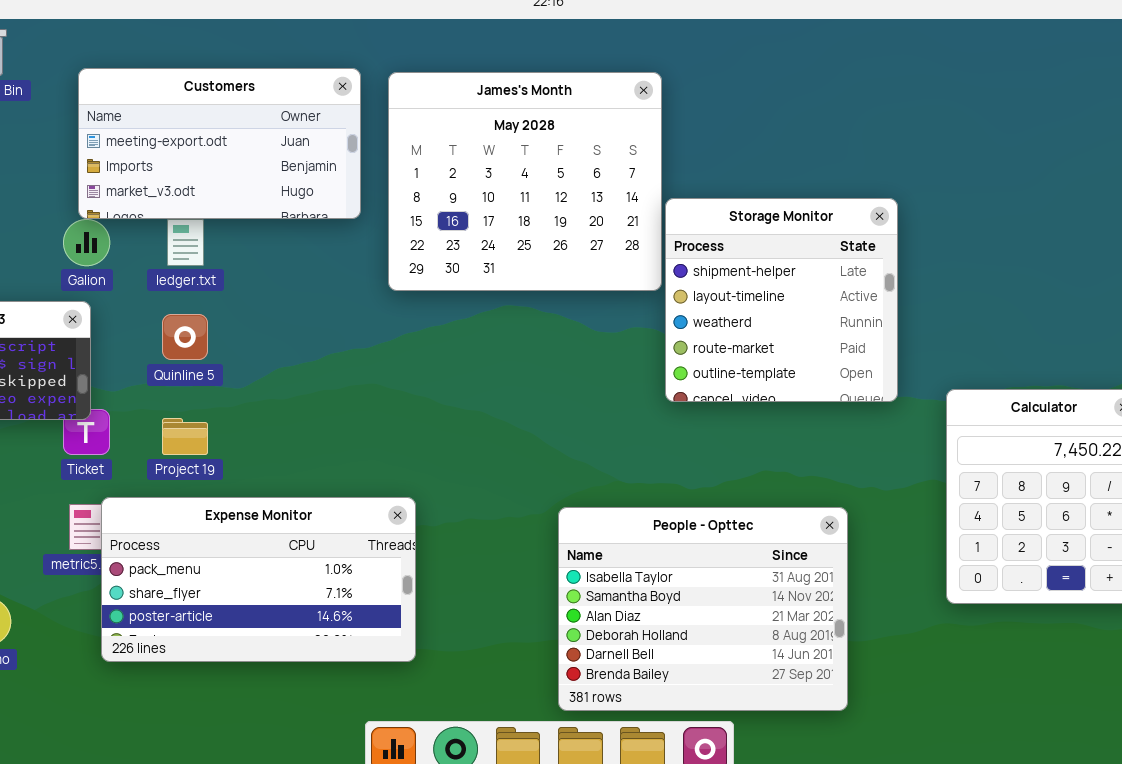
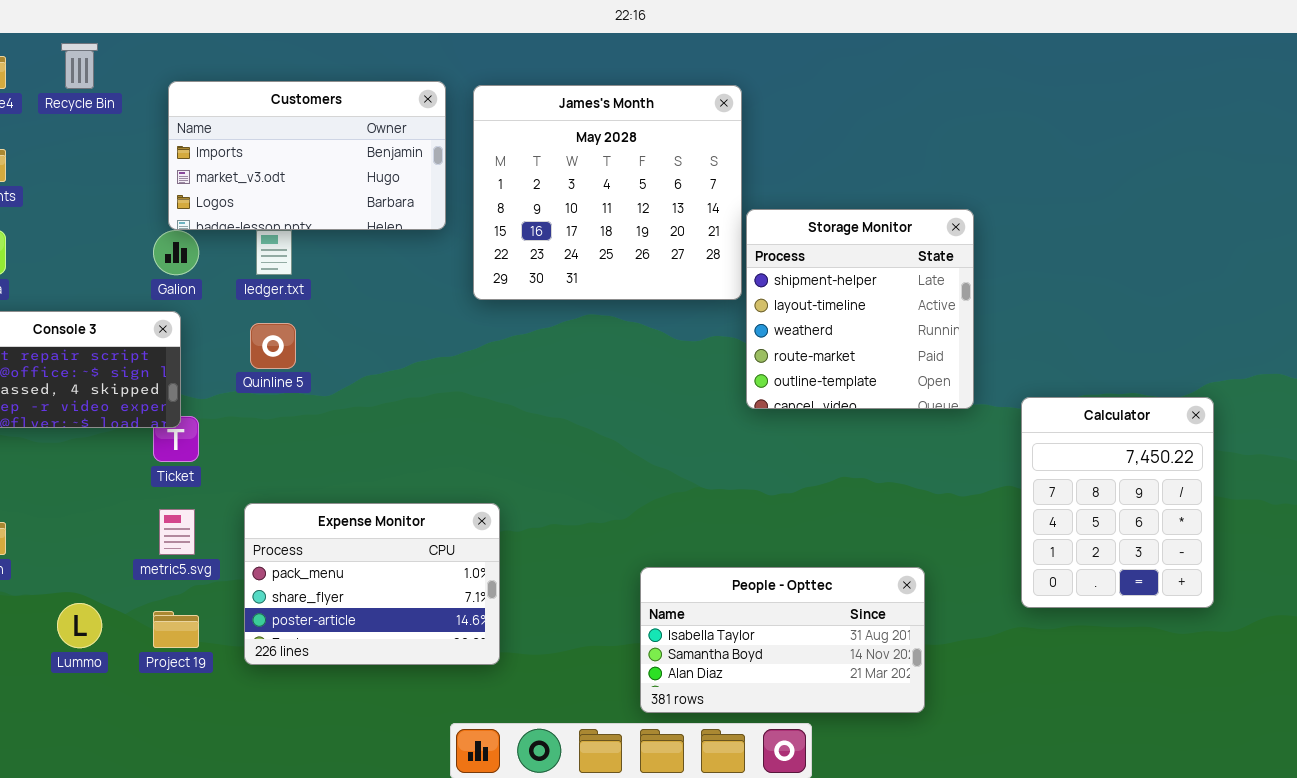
Customers: [78,68,361,219] -> [168,81,446,230], scrolled down 1 row
Project 19: [162,418,208,455] -> [153,611,199,648], moved
Expense Monitor: [101,497,416,662] -> [244,503,500,665], resized
People - Opttec: [558,507,848,711] -> [640,567,925,713], resized

